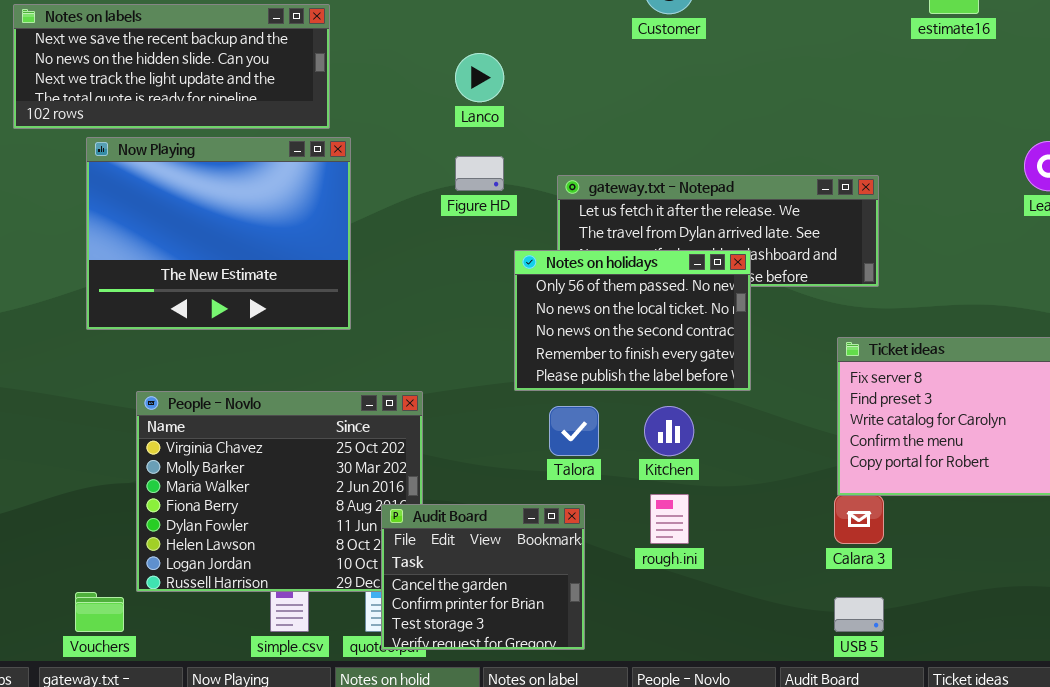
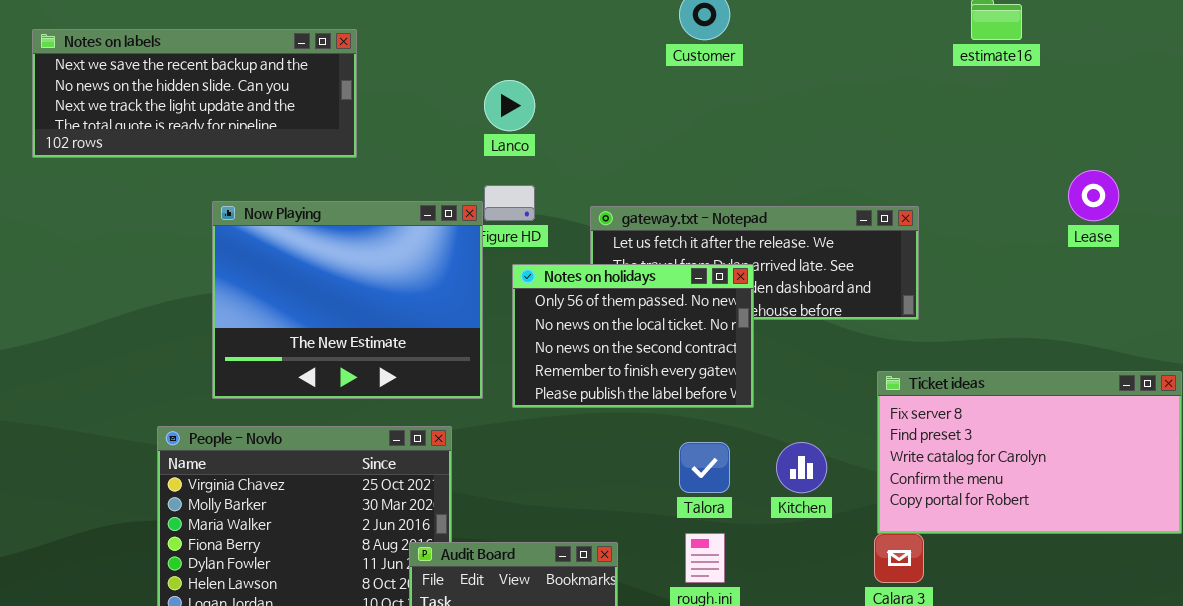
Now Playing: [86,137,351,330] -> [212,201,483,399], moved
Notes on holidays: [514,250,751,391] -> [512,264,754,408], moved
Talora: [549,406,599,456] -> [679,442,730,493], moved
Kitchen: [644,406,694,456] -> [776,442,827,493], moved

